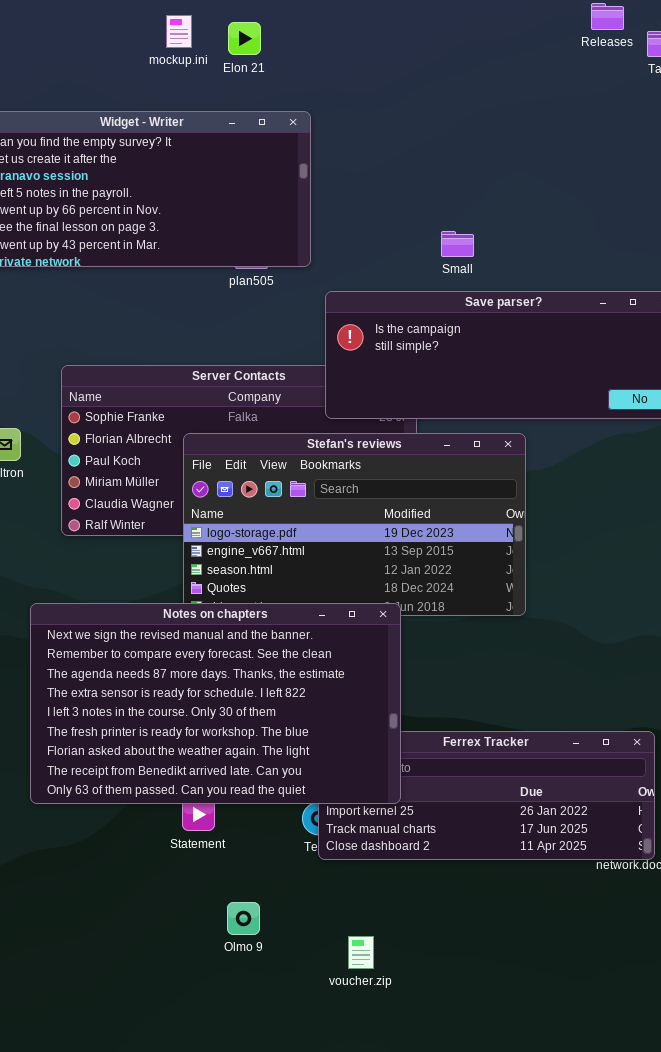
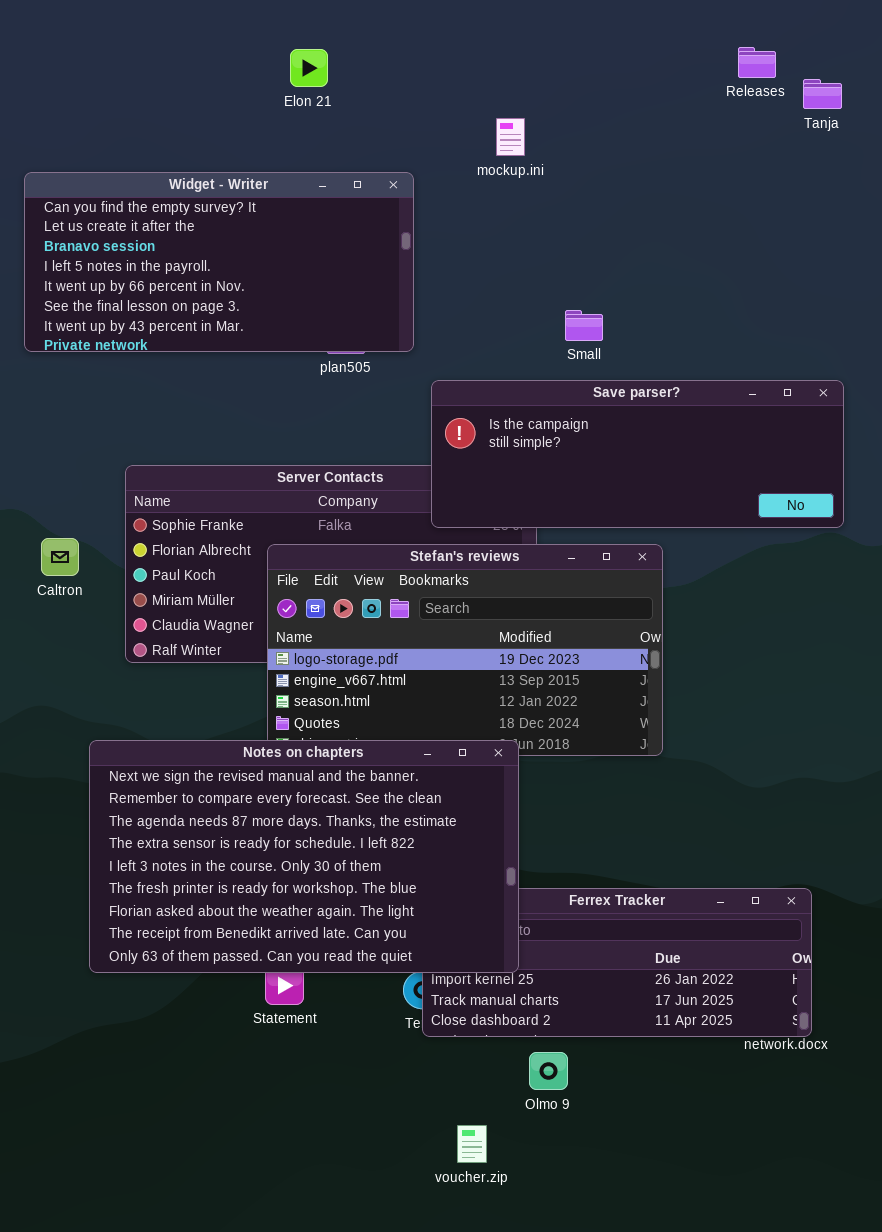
mockup.ini: [166,15,192,48] -> [496,118,525,156], moved
Elon 21: [228,22,261,55] -> [290,49,328,87], moved
Olmo 9: [227,902,260,935] -> [529,1052,568,1090], moved

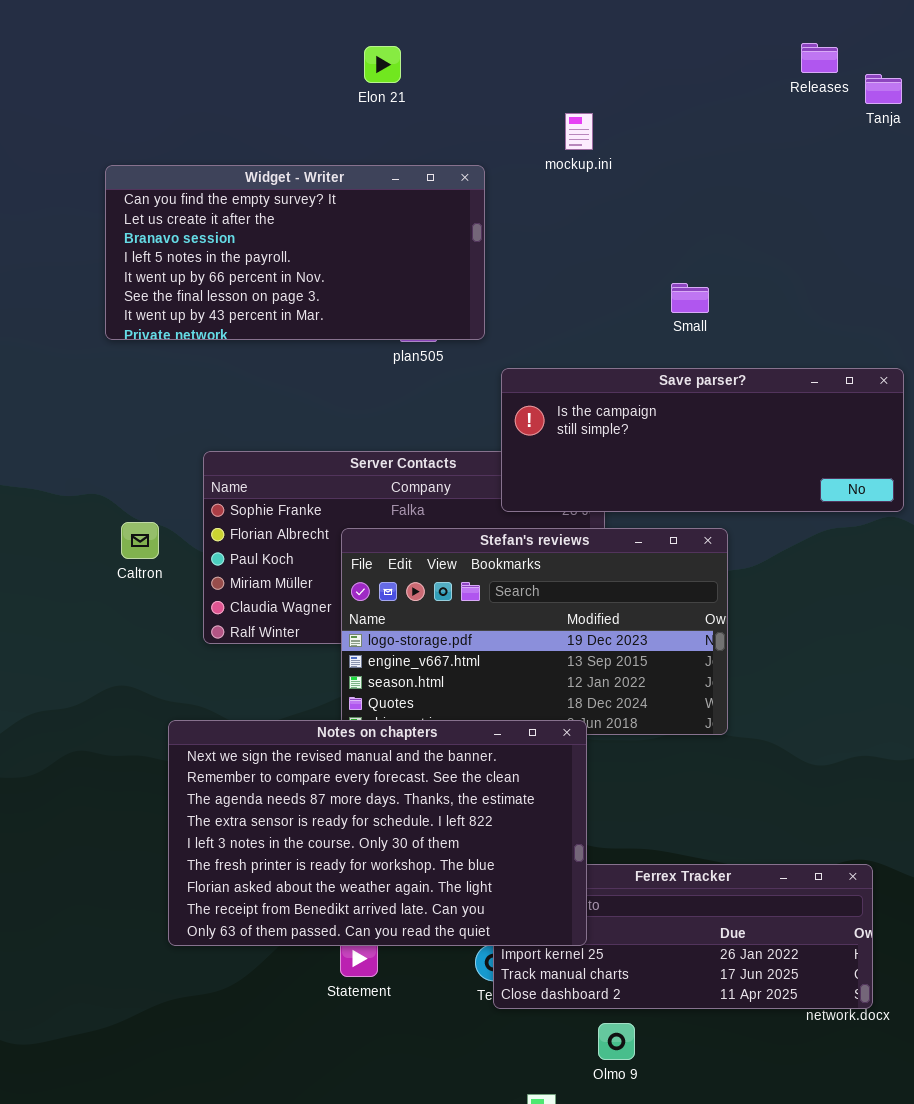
Small: [565,310,603,341] -> [671,283,709,313], moved

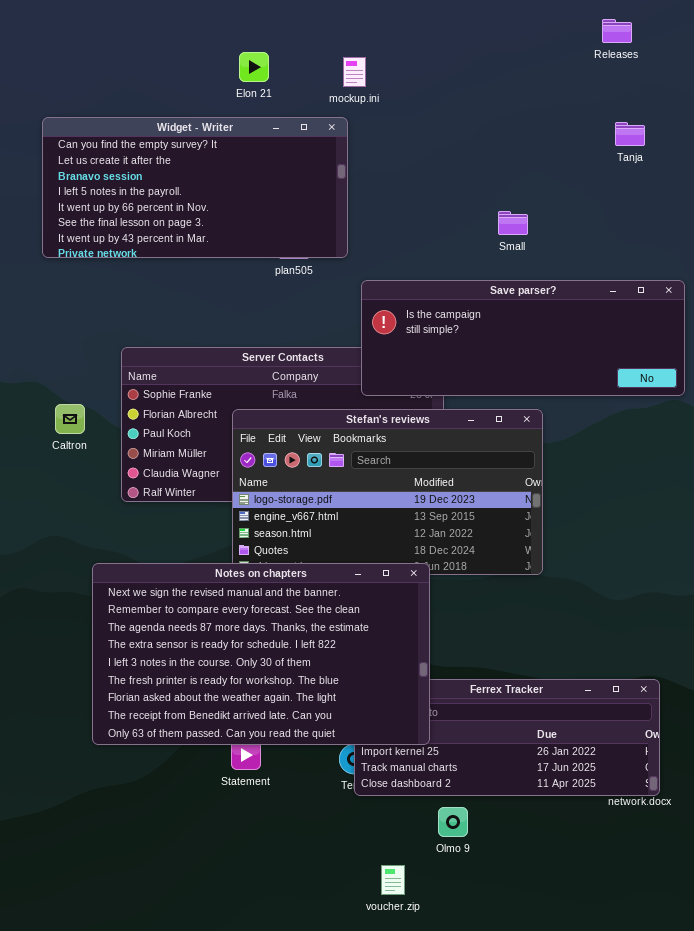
Elon 21: [364,46,401,83] -> [239,52,269,82], moved
Tanja: [865,74,902,104] -> [615,122,645,146], moved
mockup.ini: [565,113,593,150] -> [343,57,366,87], moved

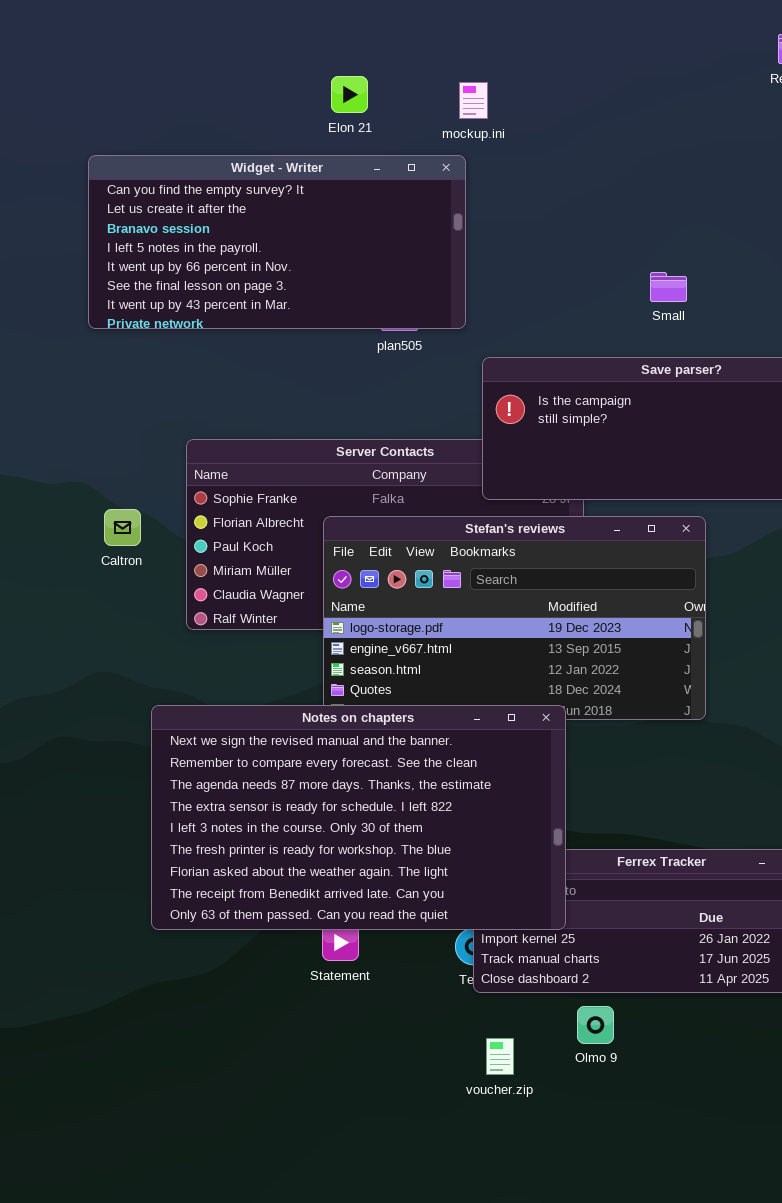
voucher.zip: [381,865,405,895] -> [486,1038,514,1075], moved

